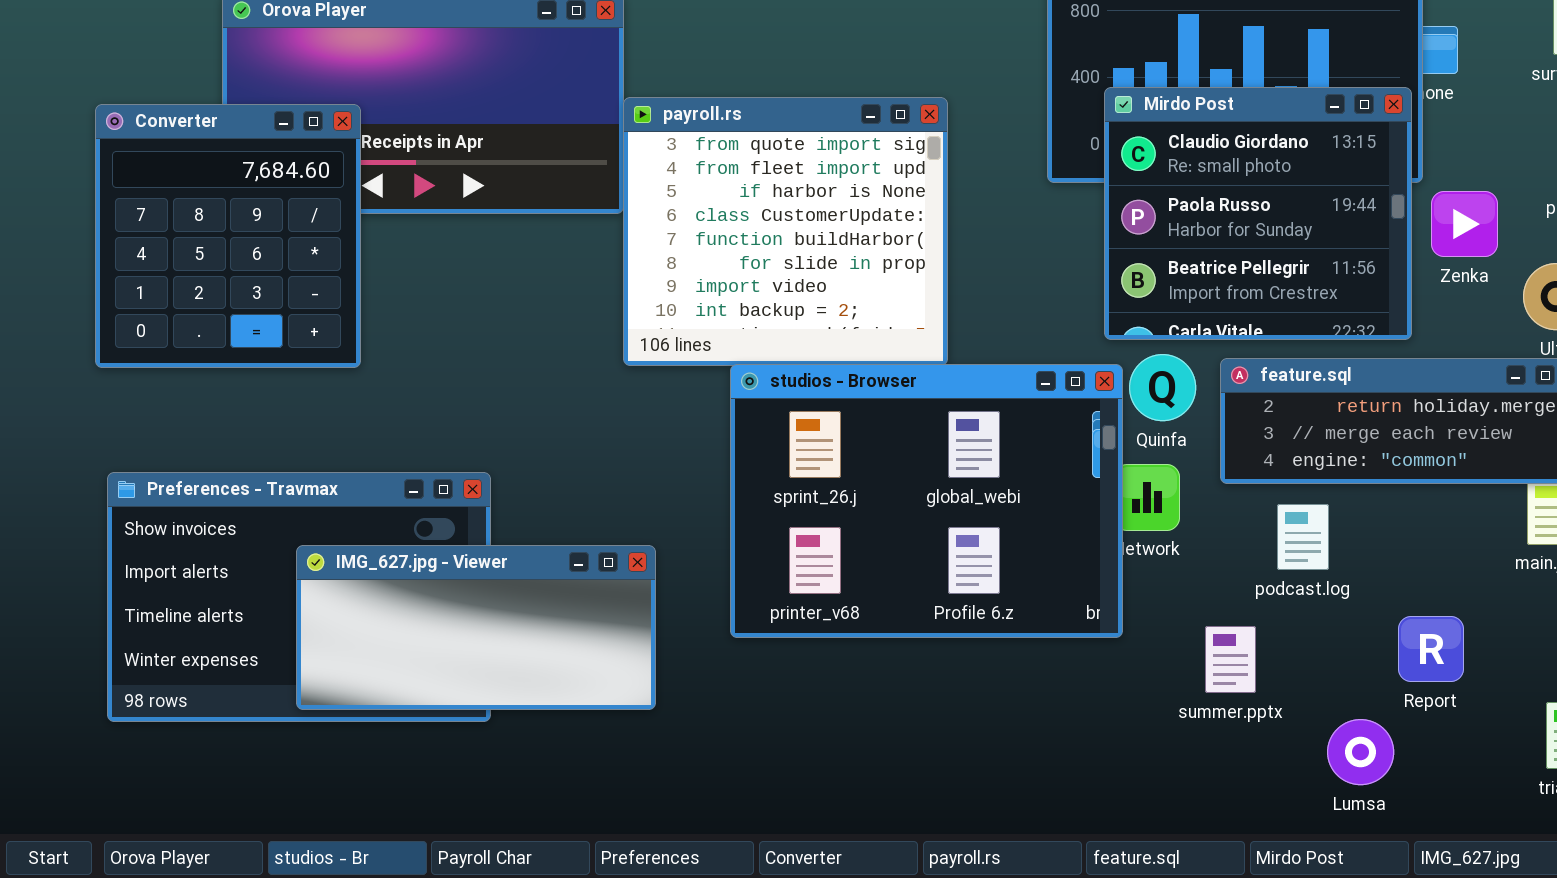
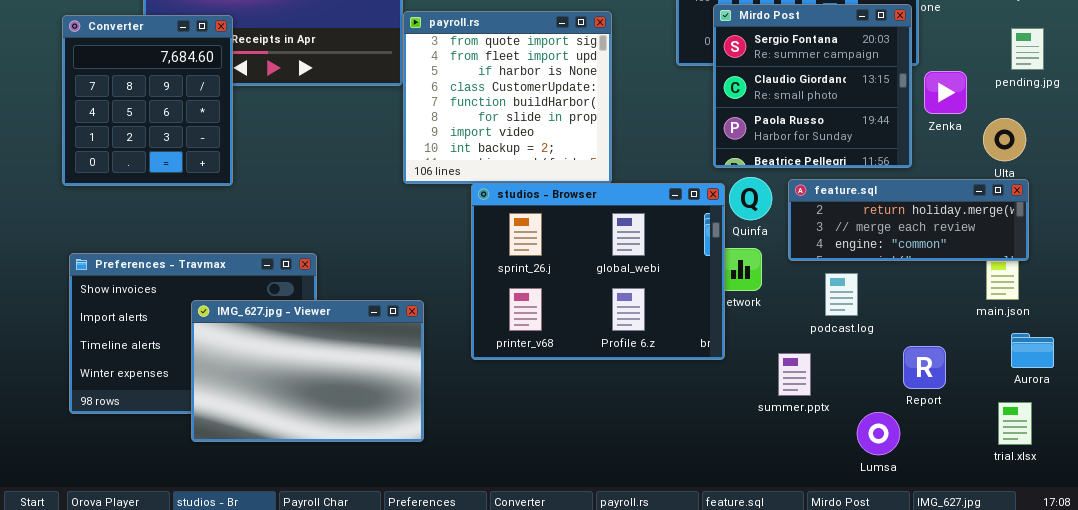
Mirdo Post: [1104,87,1412,340] -> [713,4,912,168], scrolled up 1 row
IMG_627.jpg - Viewer: [296,545,656,710] -> [191,300,424,442], resized

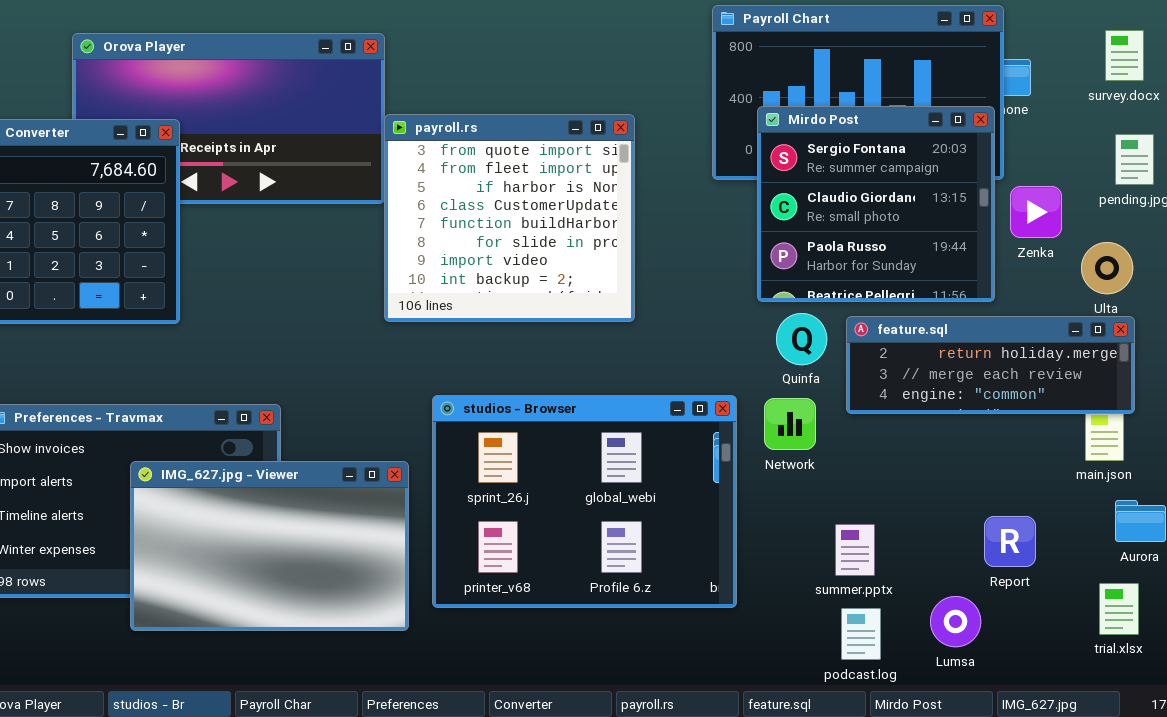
studios - Browser: [471,183,725,360] -> [432,395,737,608], moved
podcast.log: [825,273,858,316] -> [841,608,881,660], moved

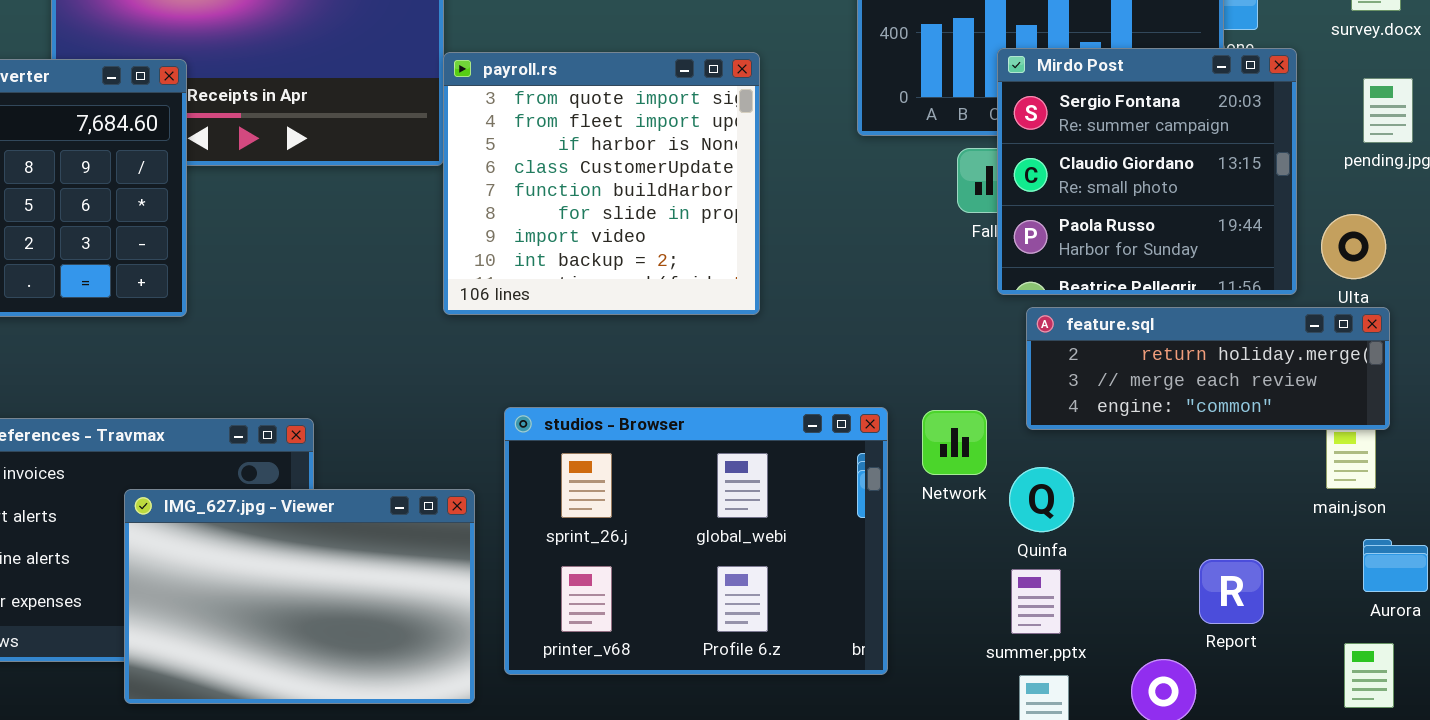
Mirdo Post: [757,106,995,302] -> [997,48,1297,295], moved
Quinfa: [776,313,827,365] -> [1009,467,1074,532], moved

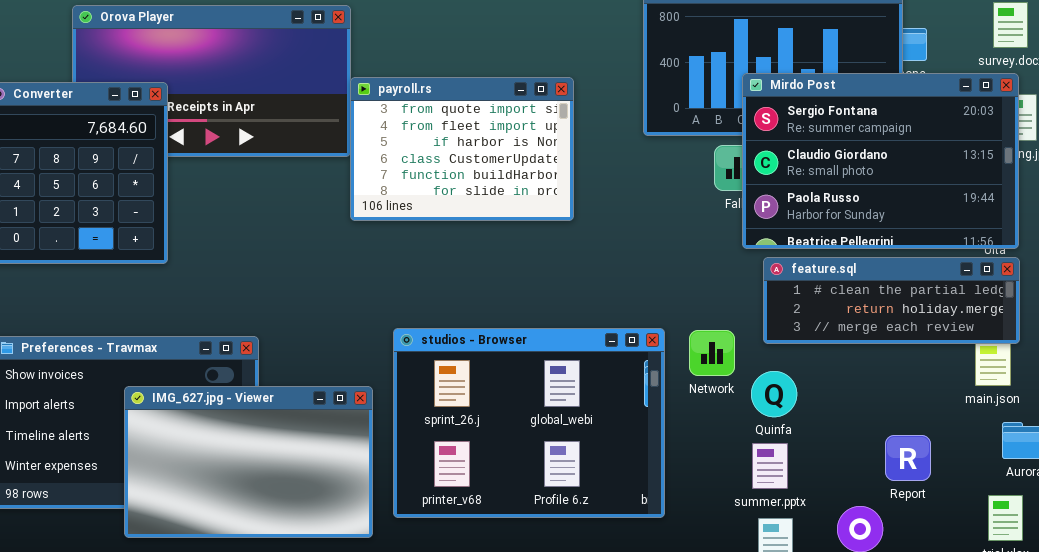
Mirdo Post: [997,48,1297,295] -> [742,73,1019,249], resized
payroll.rs: [443,52,760,315] -> [350,77,574,221], resized
feature.sql: [1026,307,1390,430] -> [763,257,1020,344], scrolled up 1 row

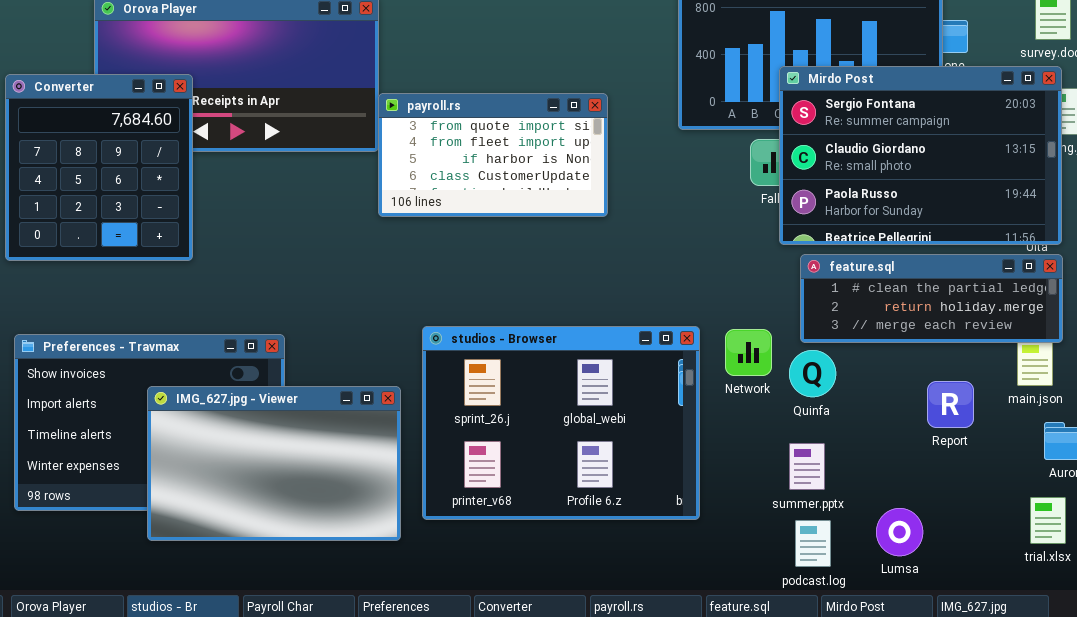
payroll.rs: [350,77,574,221] -> [378,93,608,217], resized
Quinfa: [751,371,797,417] -> [789,350,836,397], moved
Report: [885,435,931,481] -> [927,381,974,428], moved

